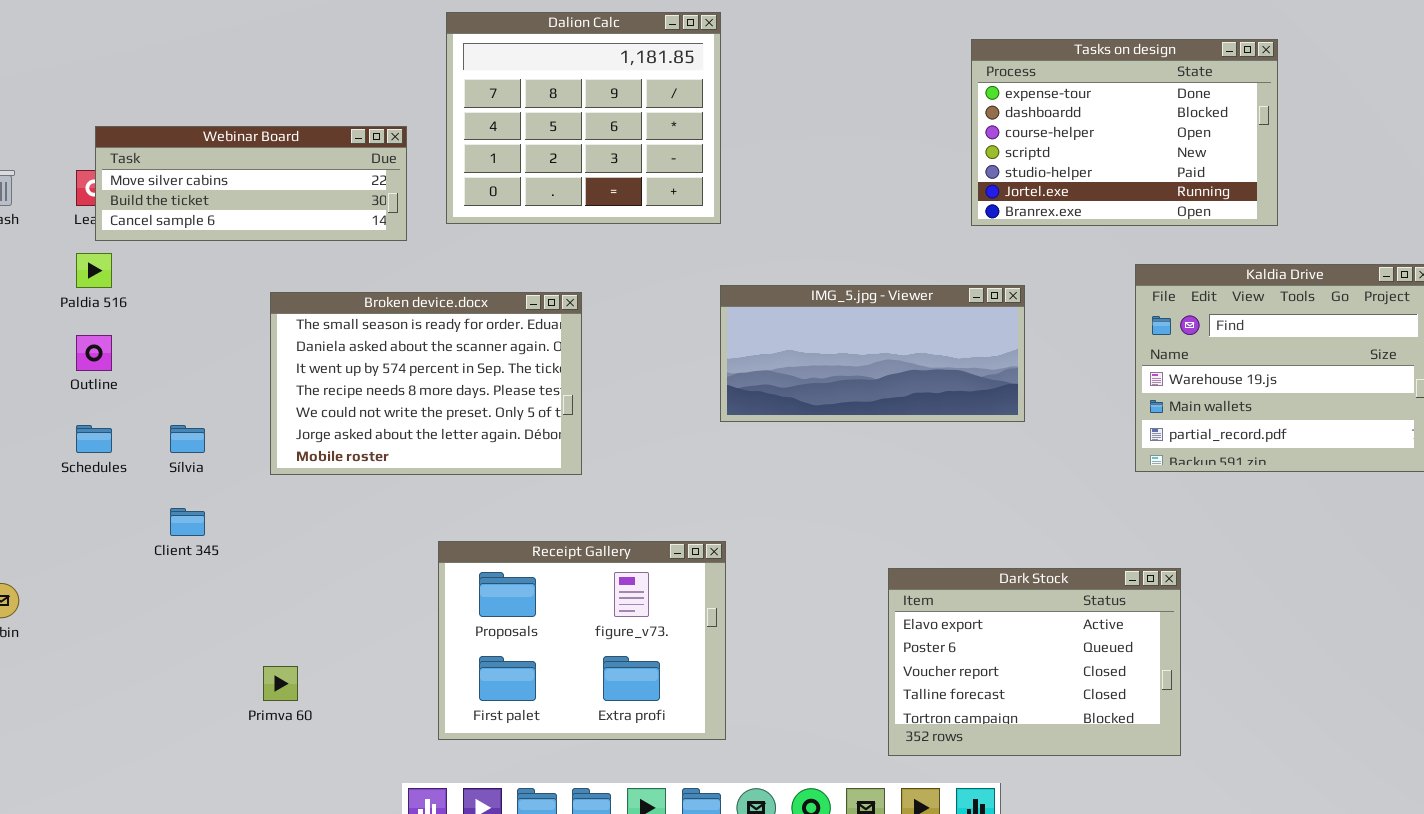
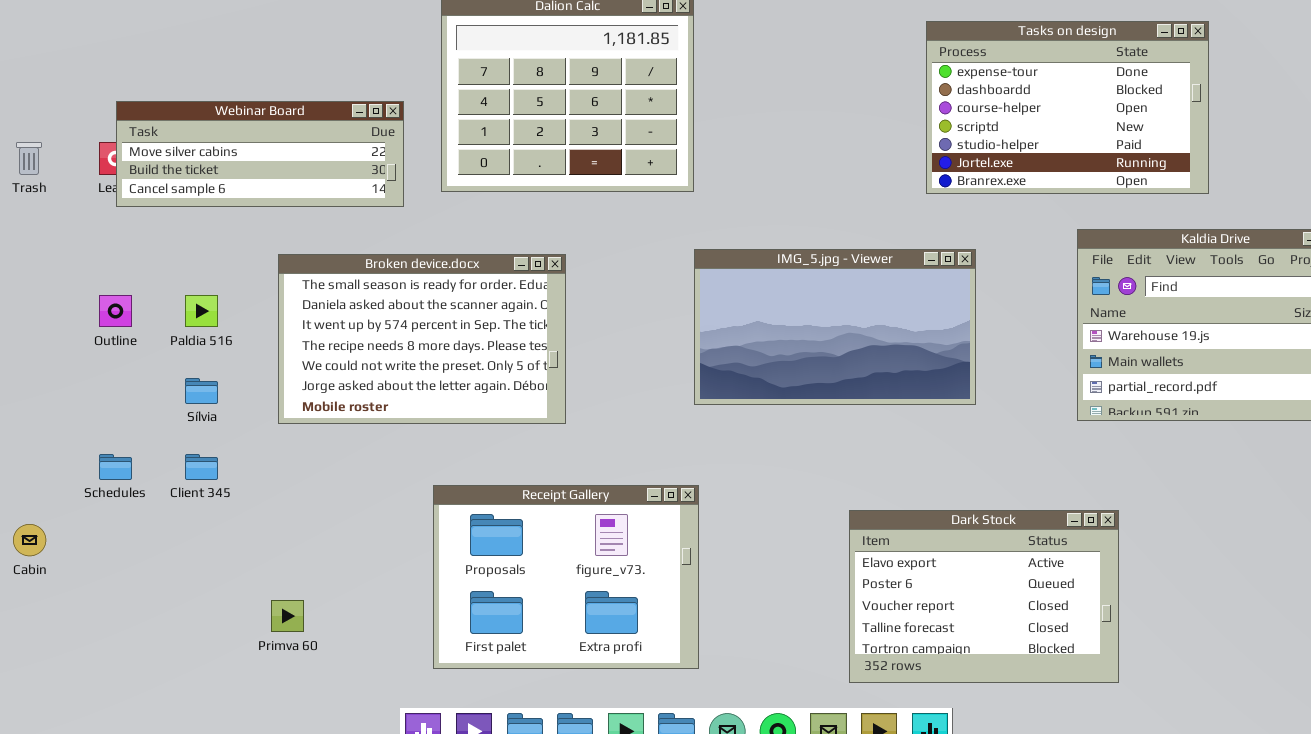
Paldia 516: [76,253,112,288] -> [185,295,218,327], moved
IMG_5.jpg - Viewer: [720,285,1025,422] -> [694,249,976,405], resized
Schedules: [76,425,112,453] -> [99,454,132,480], moved

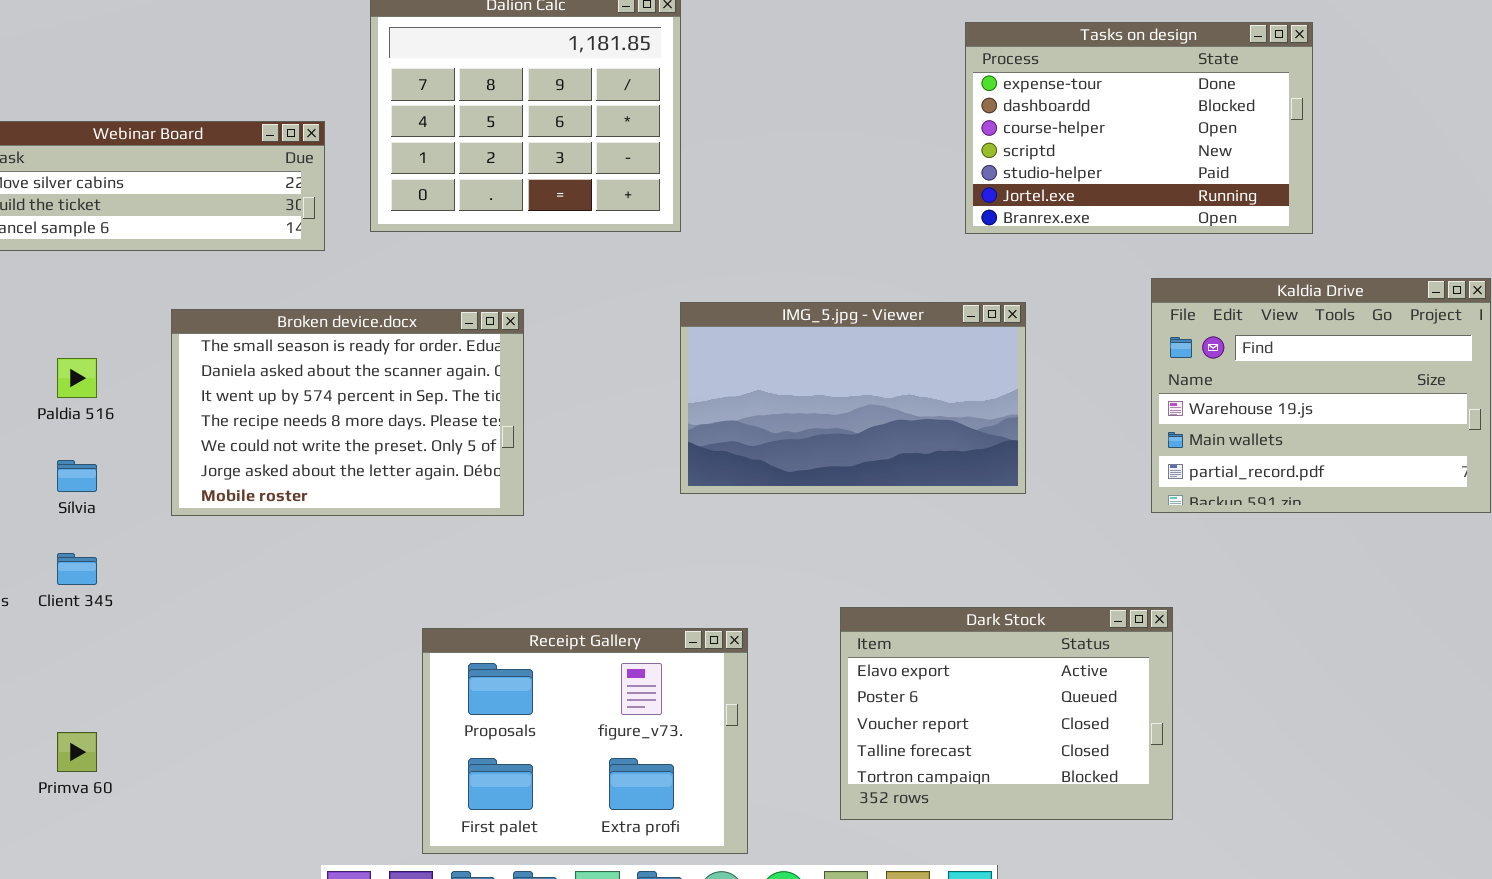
Receipt Gallery: [433,485,699,669] -> [422,628,748,854], moved
Dark Stock: [849,510,1119,683] -> [840,607,1173,820], moved
Primva 60: [271,600,304,632] -> [57,732,97,772], moved

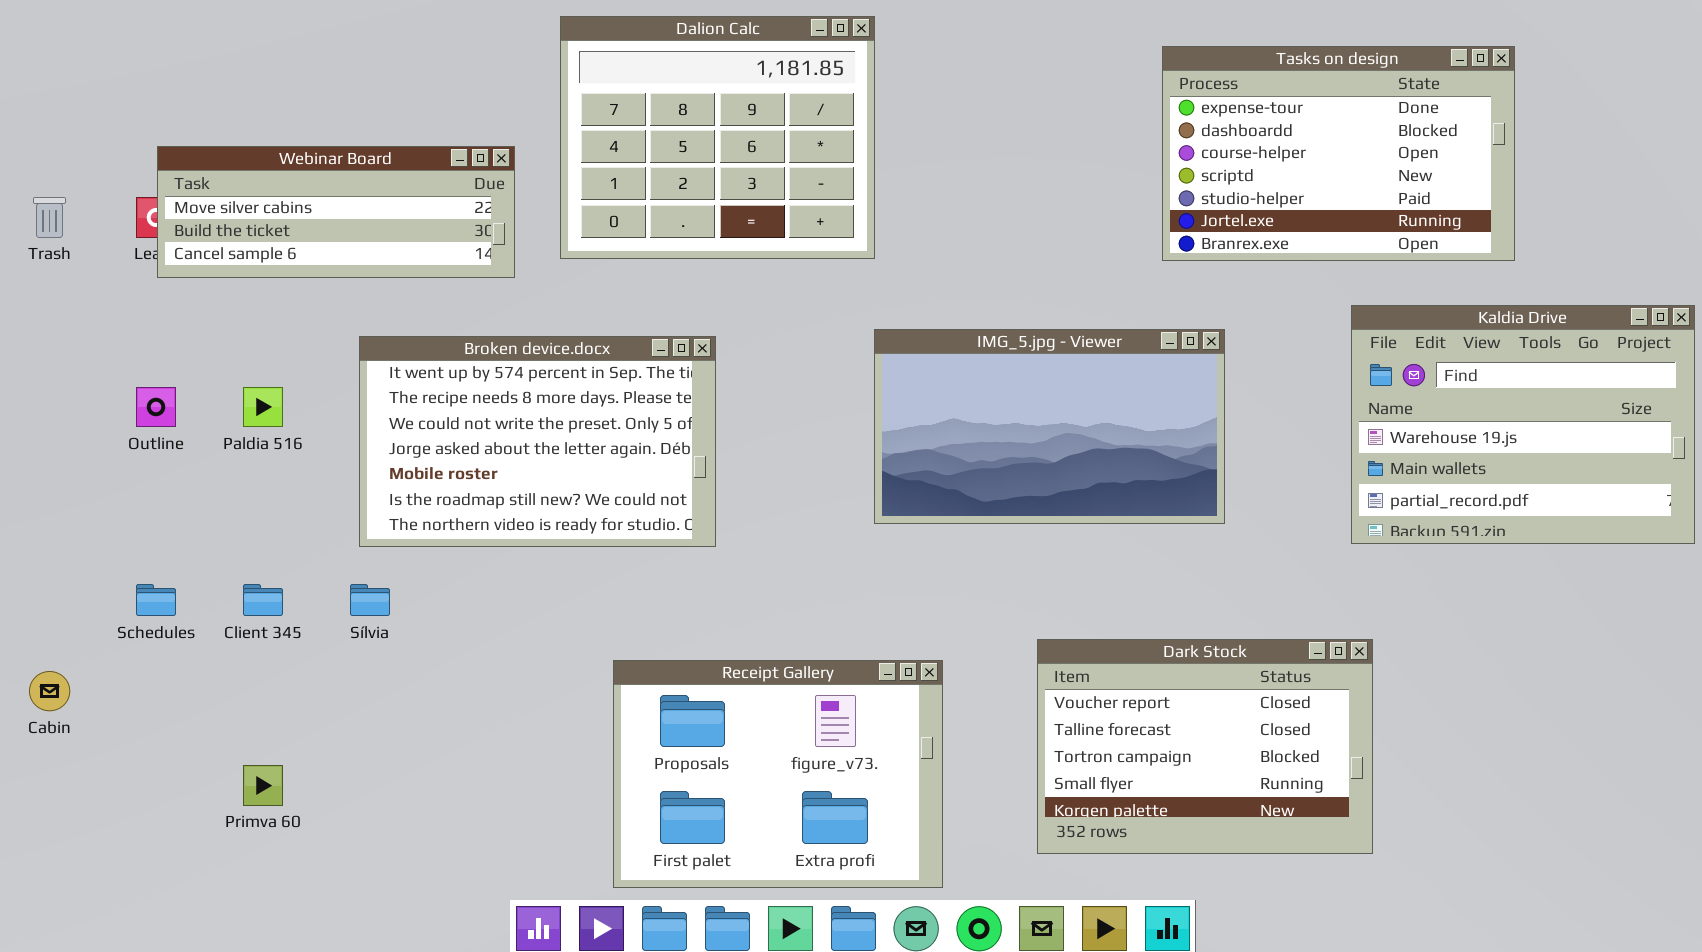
Broken device.docx: [171,309,524,516] -> [359,336,716,547], scrolled down 2 rows
Sílvia: [57,460,97,492] -> [350,584,390,616], moved
Dark Stock: [840,607,1173,820] -> [1037,639,1373,854], scrolled down 2 rows

